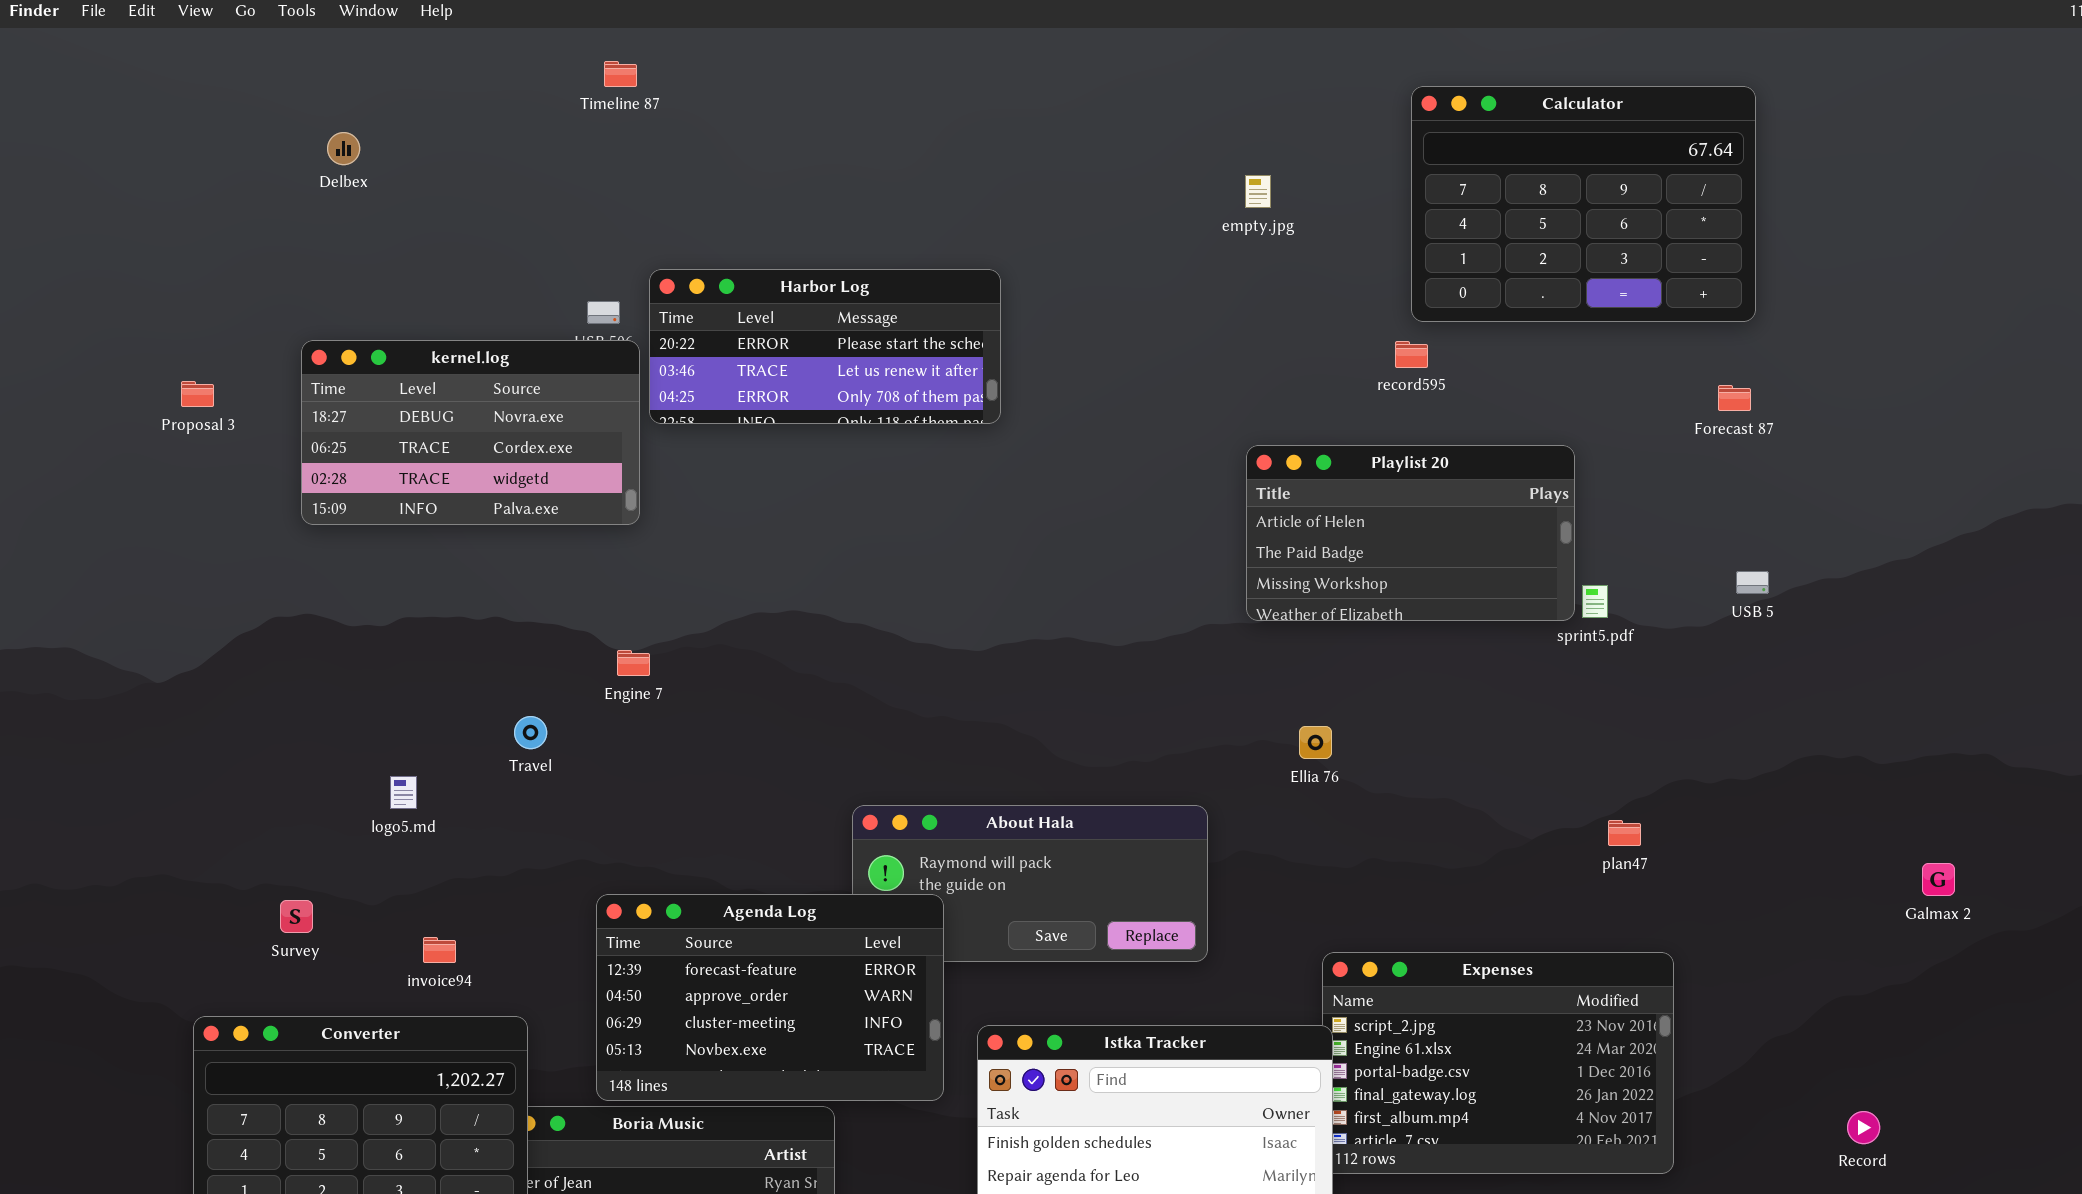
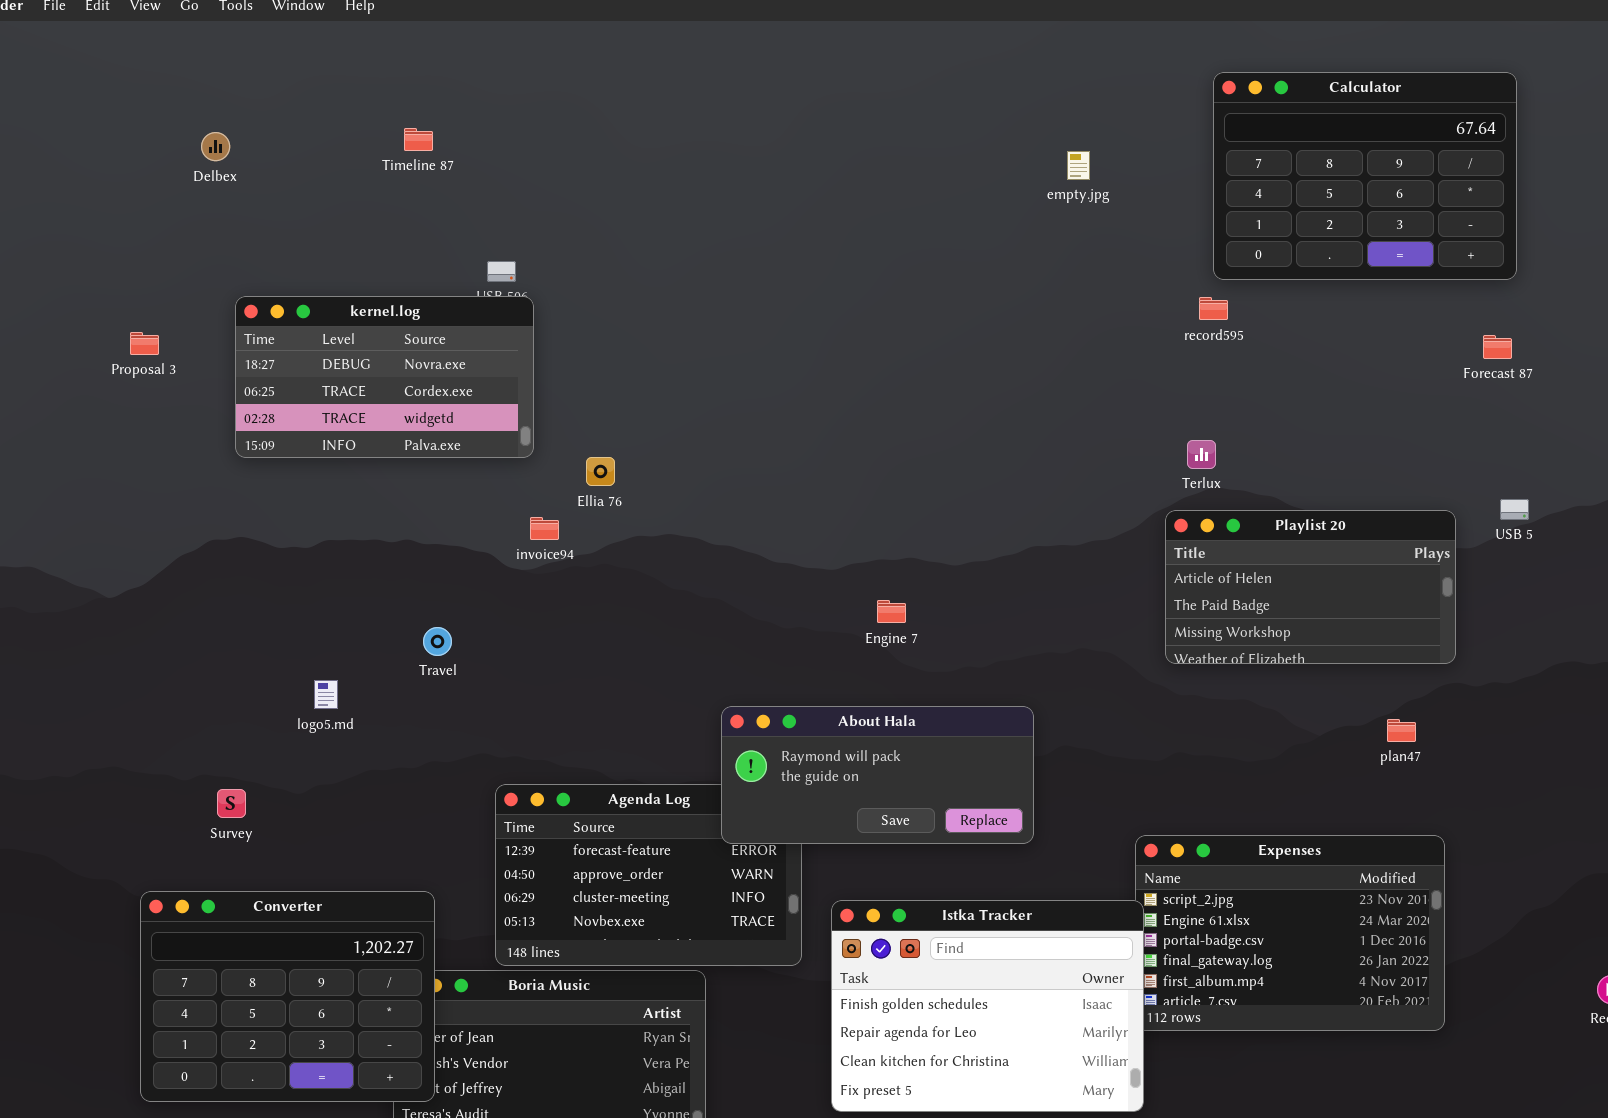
Timeline 87: [604,61,637,87] -> [404,128,433,151], moved
Delbex: [327,132,360,165] -> [201,132,230,161], moved
Harbor Log: [649,269,1001,424] -> none, closed
Playlist 20: [1246,445,1575,621] -> [1165,510,1456,664], moved
Engine 7: [617,650,650,676] -> [877,600,906,623], moved
Ellia 76: [1299,726,1332,759] -> [586,457,615,486], moved
About Hala: [852,805,1208,962] -> [721,706,1034,844], raised
invoice94: [423,937,456,963] -> [530,517,559,540], moved

